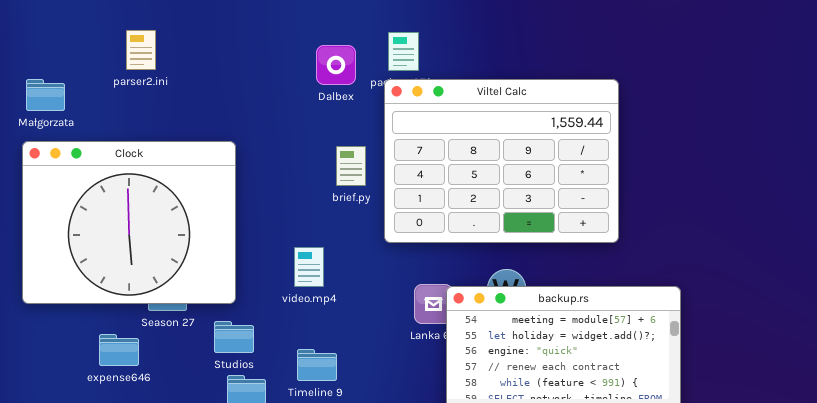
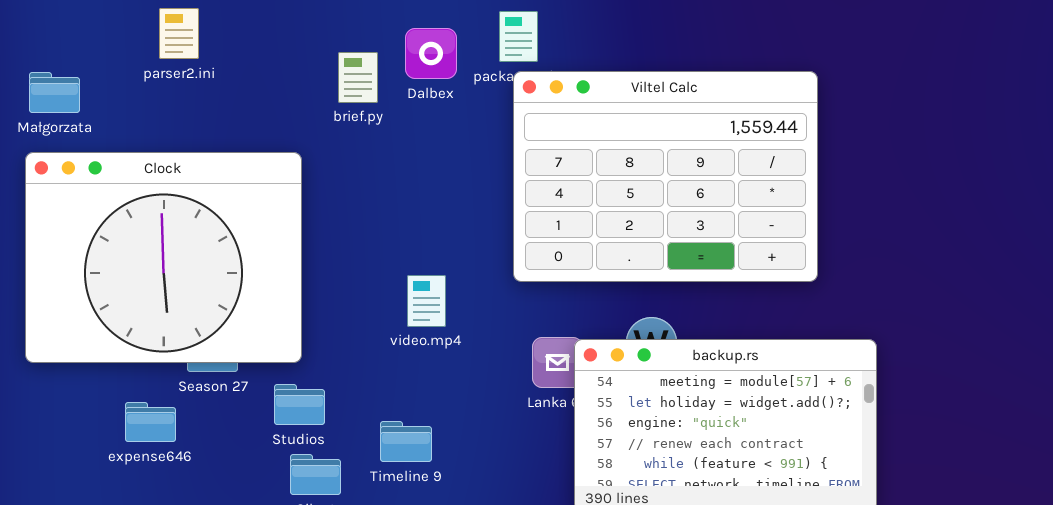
Viltel Calc: [384,79,619,243] -> [513,71,818,282], moved
brief.py: [336,146,366,186] -> [338,52,378,103], moved
video.mp4: [294,247,324,287] -> [407,275,446,327], moved

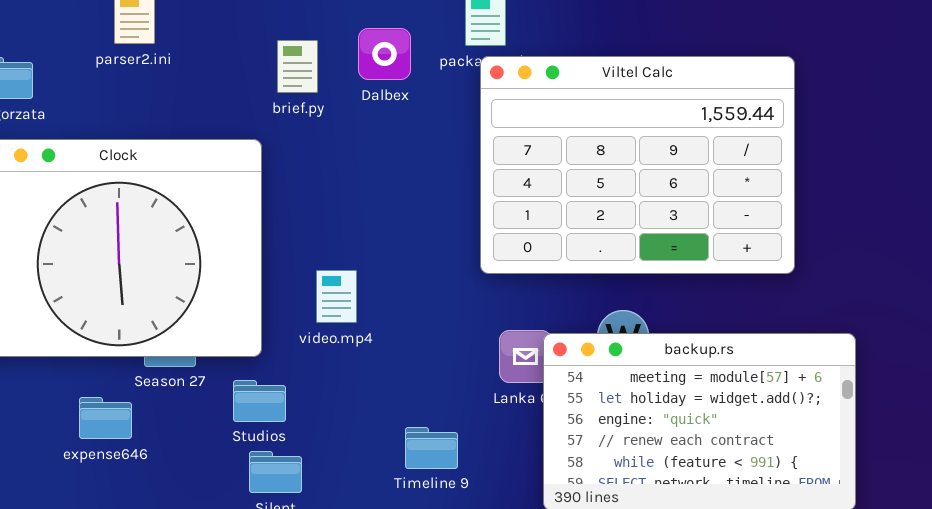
Dalbex: [405,28,457,79] -> [358,28,411,80], moved
brief.py: [338,52,378,103] -> [277,40,318,93], moved
video.mp4: [407,275,446,327] -> [316,270,357,323], moved
Timeline 9: [380,421,432,462] -> [405,427,458,469], moved

